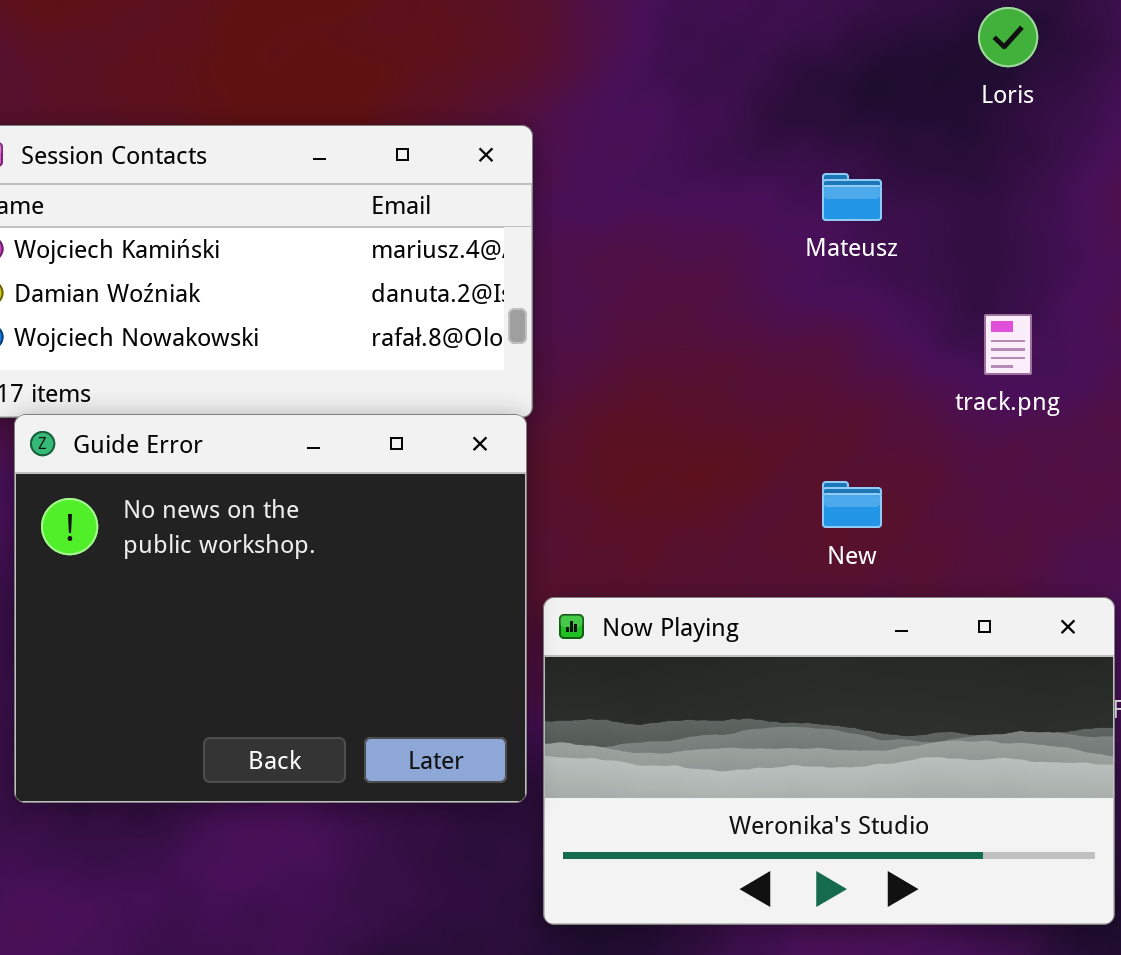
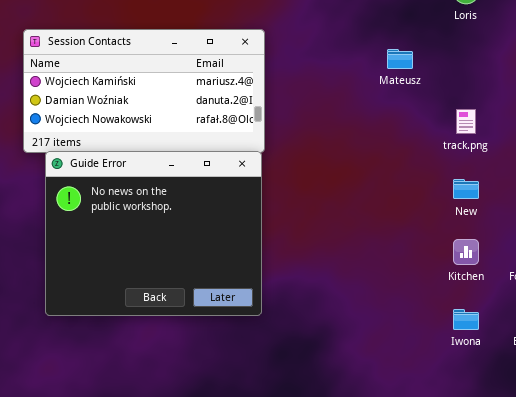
New: [822,481,882,528] -> [453,179,479,199], moved
Now Playing: [543,597,1115,925] -> none, closed

